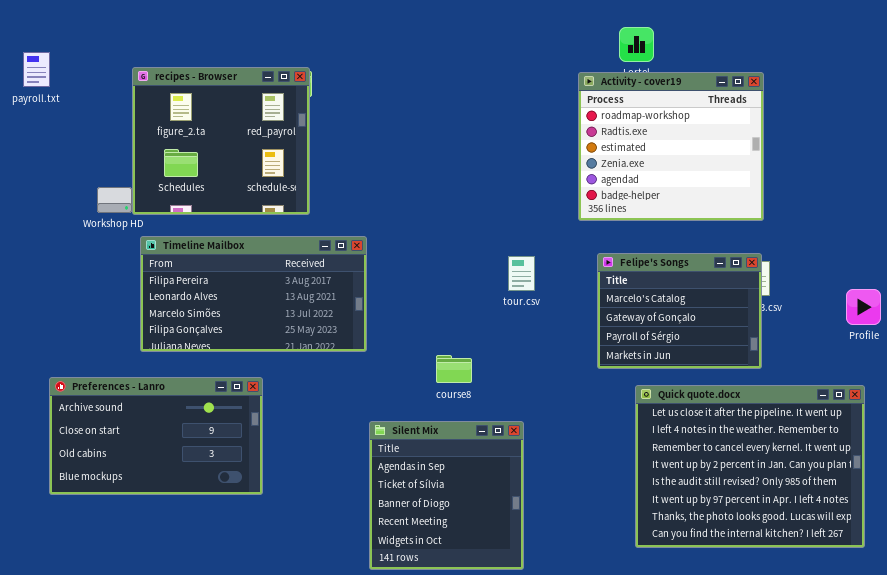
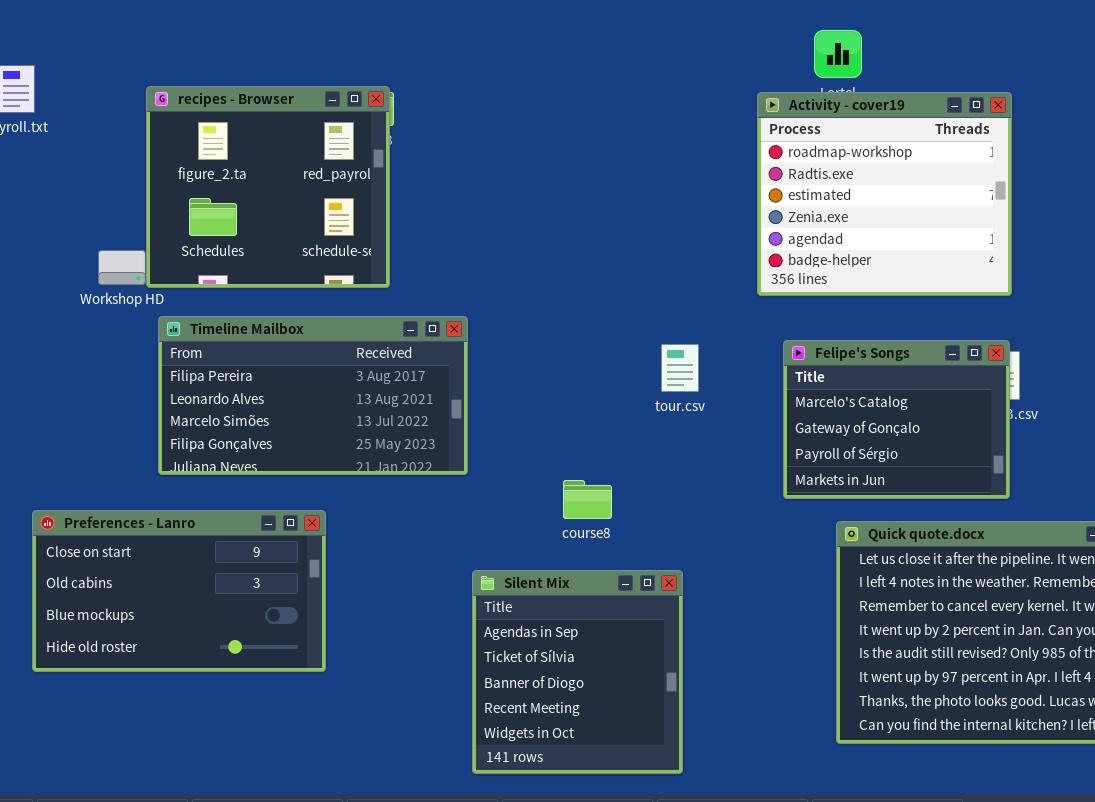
Preferences - Lanro: [49,377,263,495] -> [32,510,326,672], scrolled down 1 row

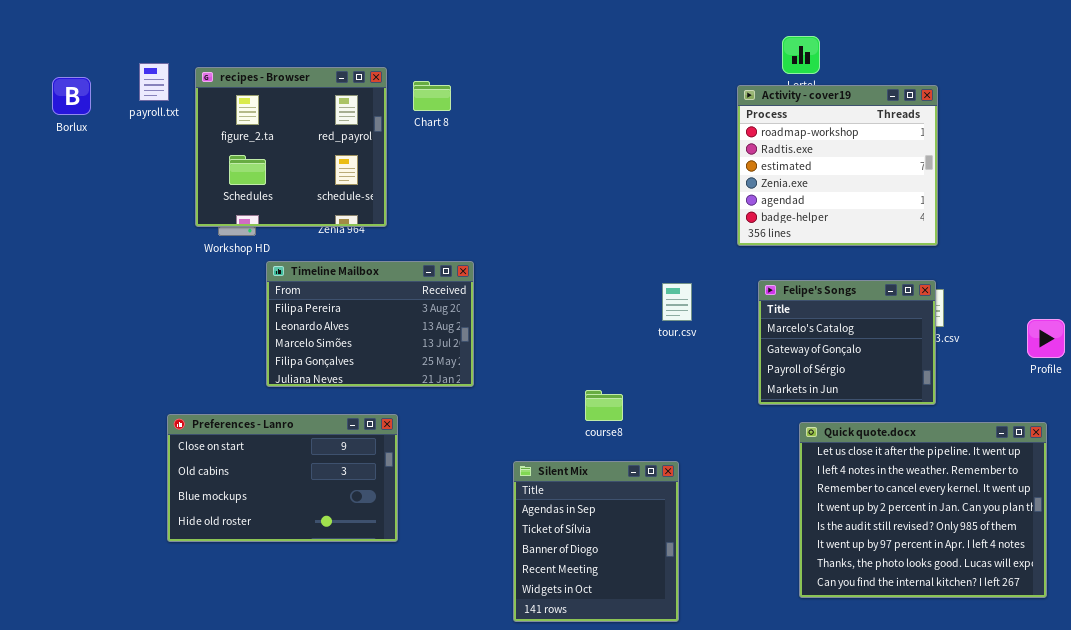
recipes - Browser: [146,86,390,288] -> [195,67,387,227], moved
Timeline Mailbox: [158,316,468,475] -> [266,261,474,387], resized

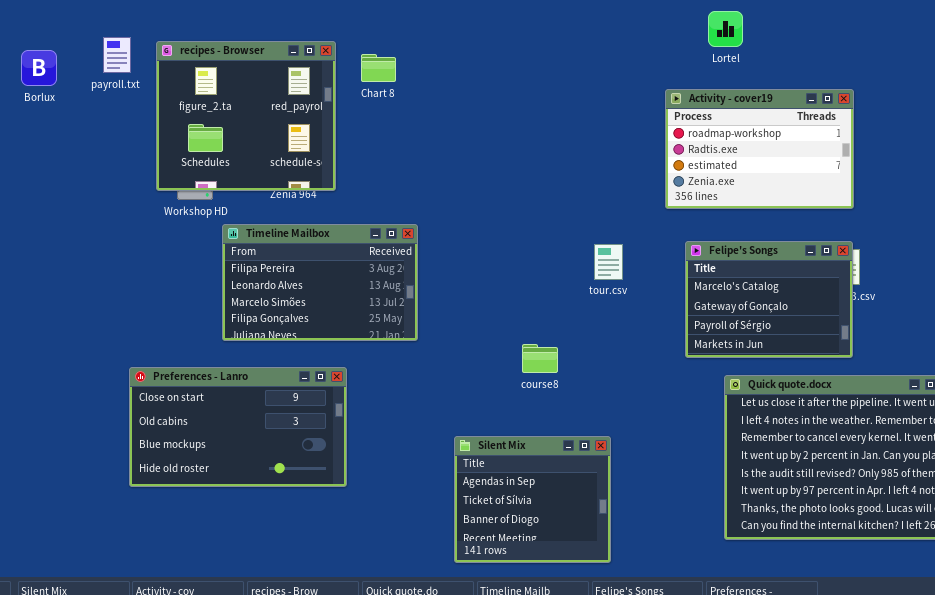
Activity - cover19: [737,85,938,246] -> [665,89,854,209], resized
Silent Mix: [513,461,679,622] -> [454,436,611,563], resized

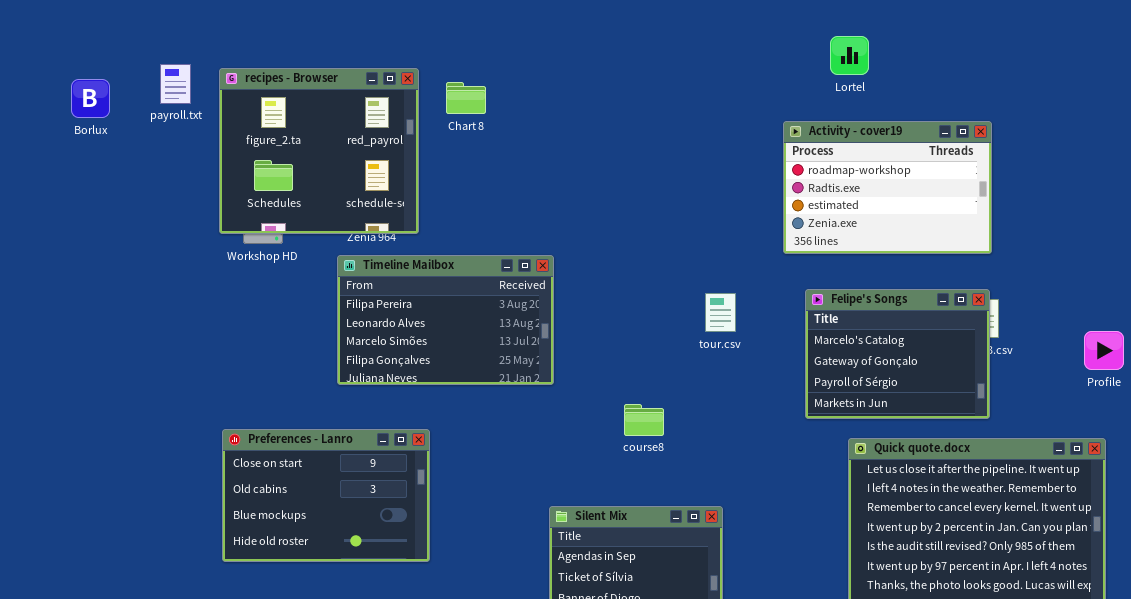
Timeline Mailbox: [222,224,418,341] -> [337,255,554,385], moved
Preferences - Lanro: [129,367,347,487] -> [222,429,430,562], resized

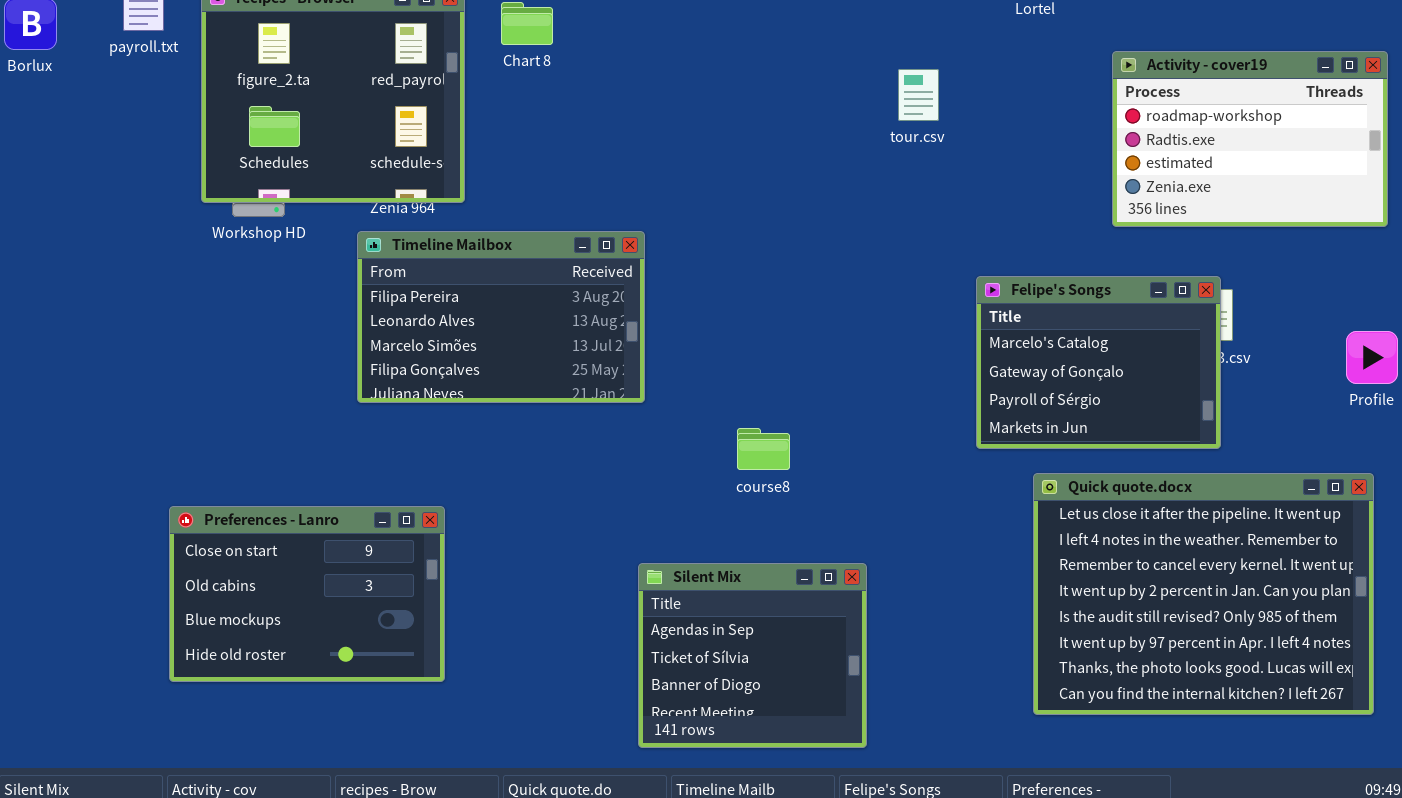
Activity - cover19: [783,121,992,254] -> [1112,51,1388,227], moved
tour.csv: [705,293,736,332] -> [898,69,939,121], moved
Preferences - Lanro: [222,429,430,562] -> [169,506,445,682], moved

